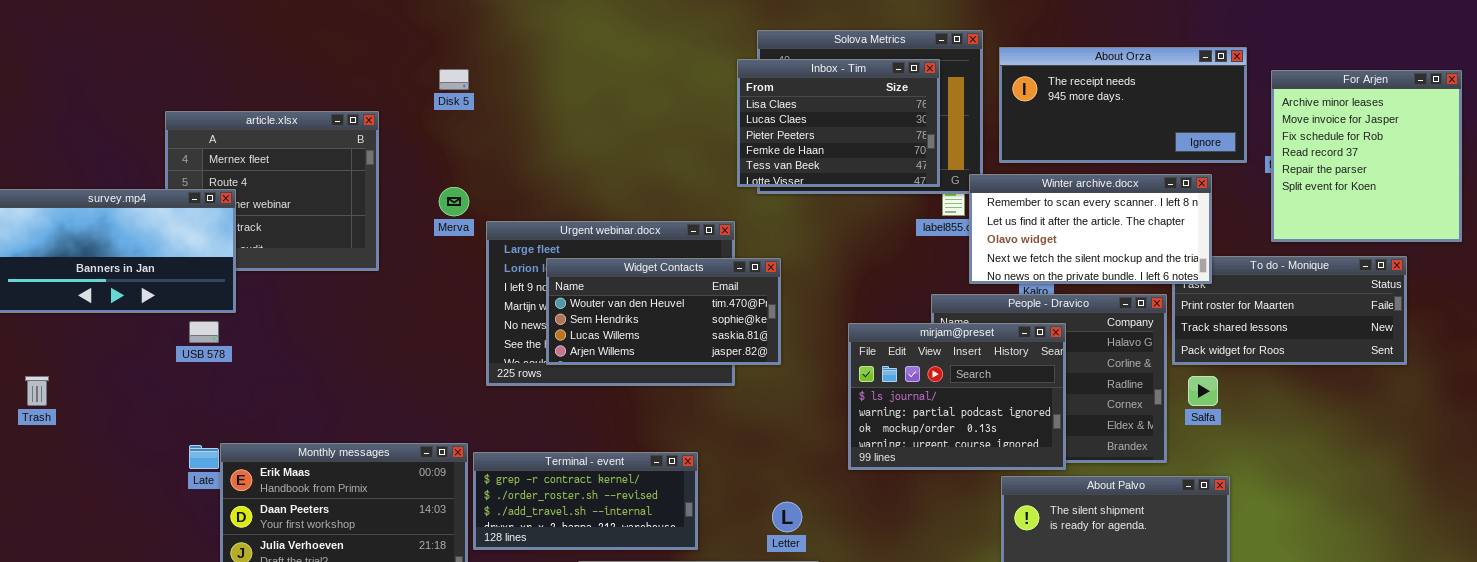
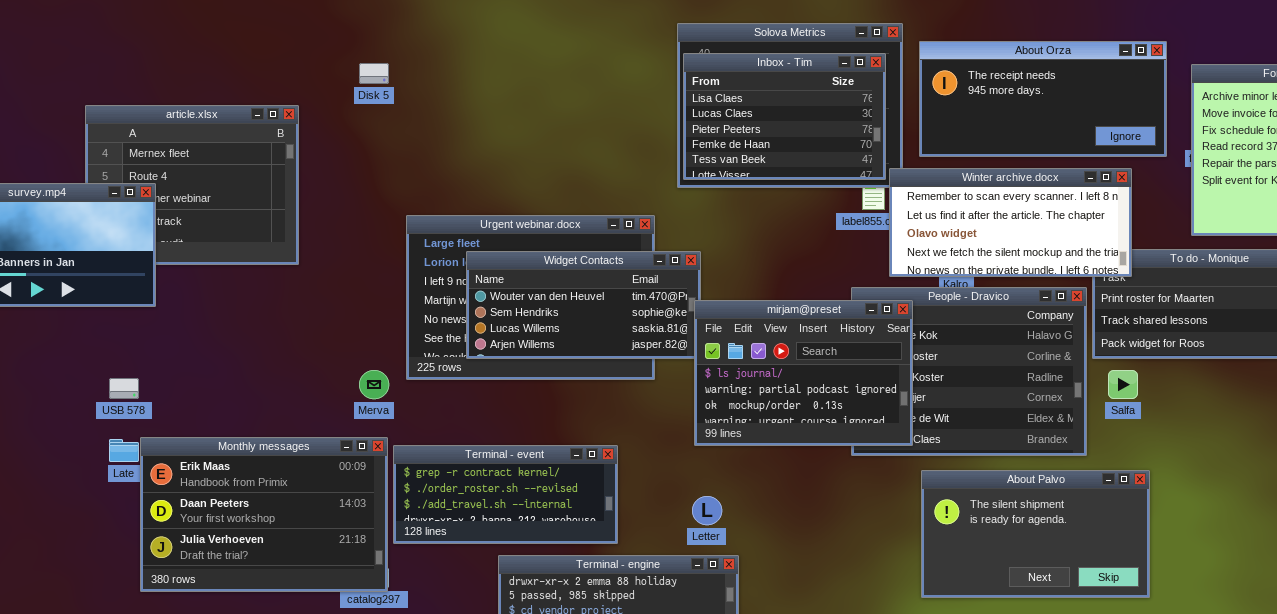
Inbox - Tim: [737,59,940,187] -> [683,53,886,180], moved
Merva: [439,187,469,216] -> [359,370,389,399], moved
USB 578: [189,321,219,343] -> [109,378,139,399], moved
mirjam@preset: [848,323,1066,470] -> [694,300,913,446], moved

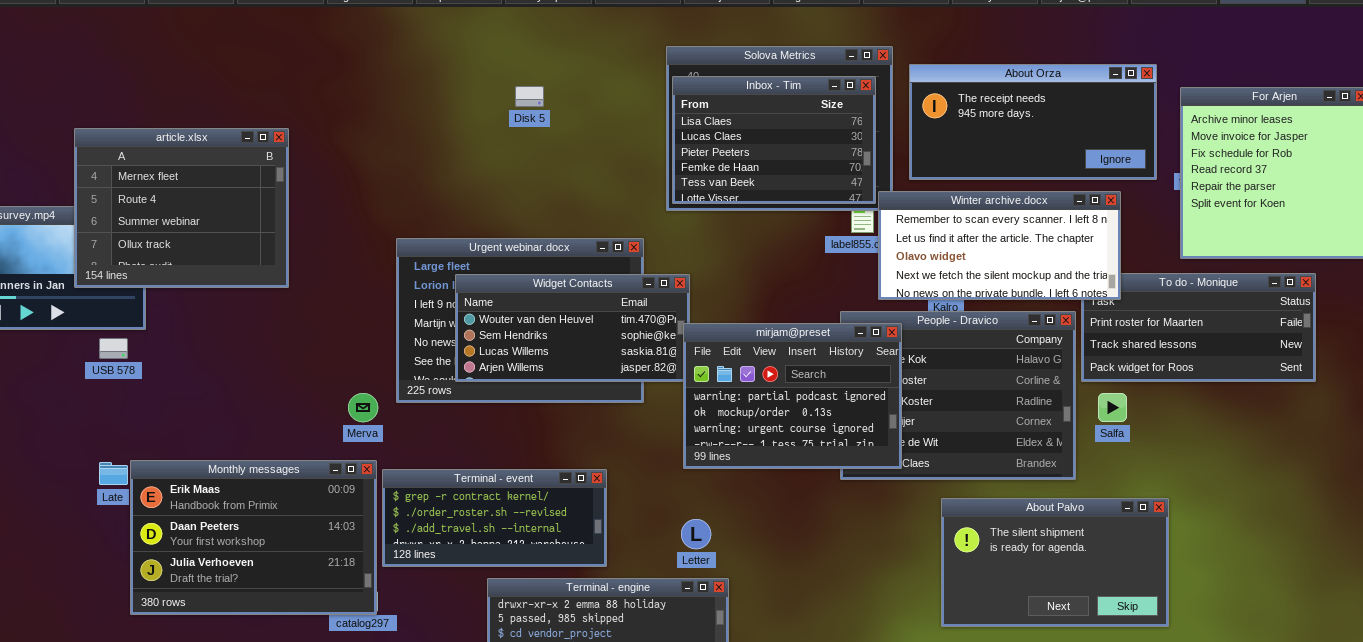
Disk 5: [359,63,389,84] -> [515,86,544,107], moved
article.xlsx: [85,105,299,265] -> [74,128,289,288], raised
mirjam@preset: [694,300,913,446] -> [683,323,902,469], scrolled down 1 row
USB 578: [109,378,139,399] -> [99,338,128,359], moved
About Palvo: [921,470,1150,598] -> [941,498,1169,627], moved

